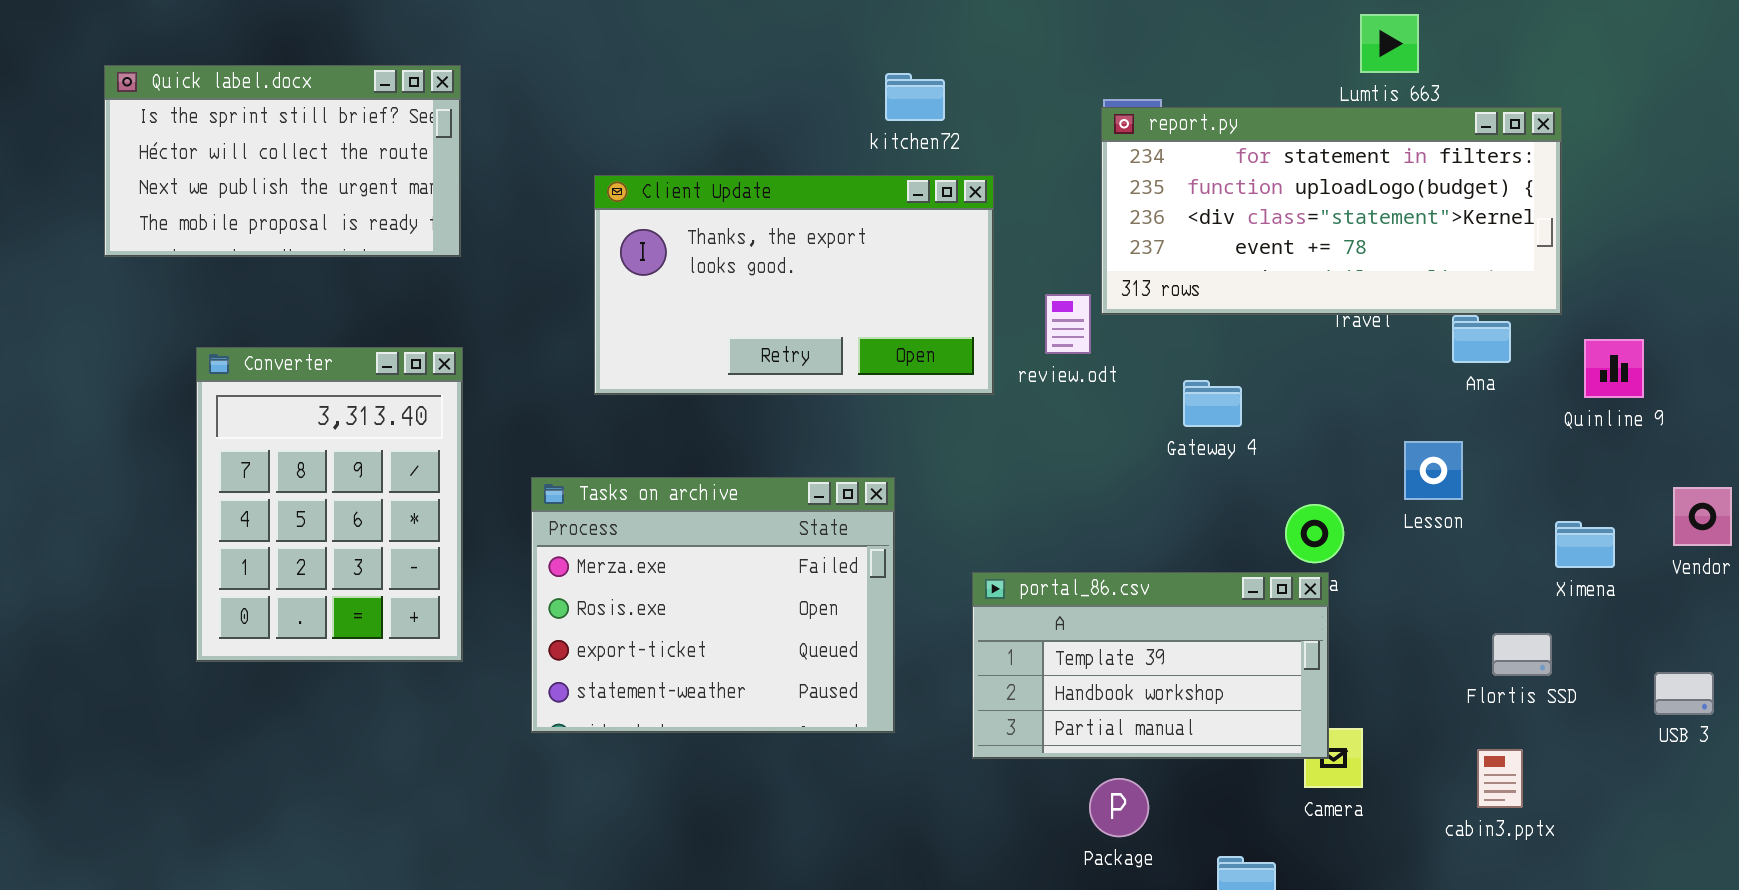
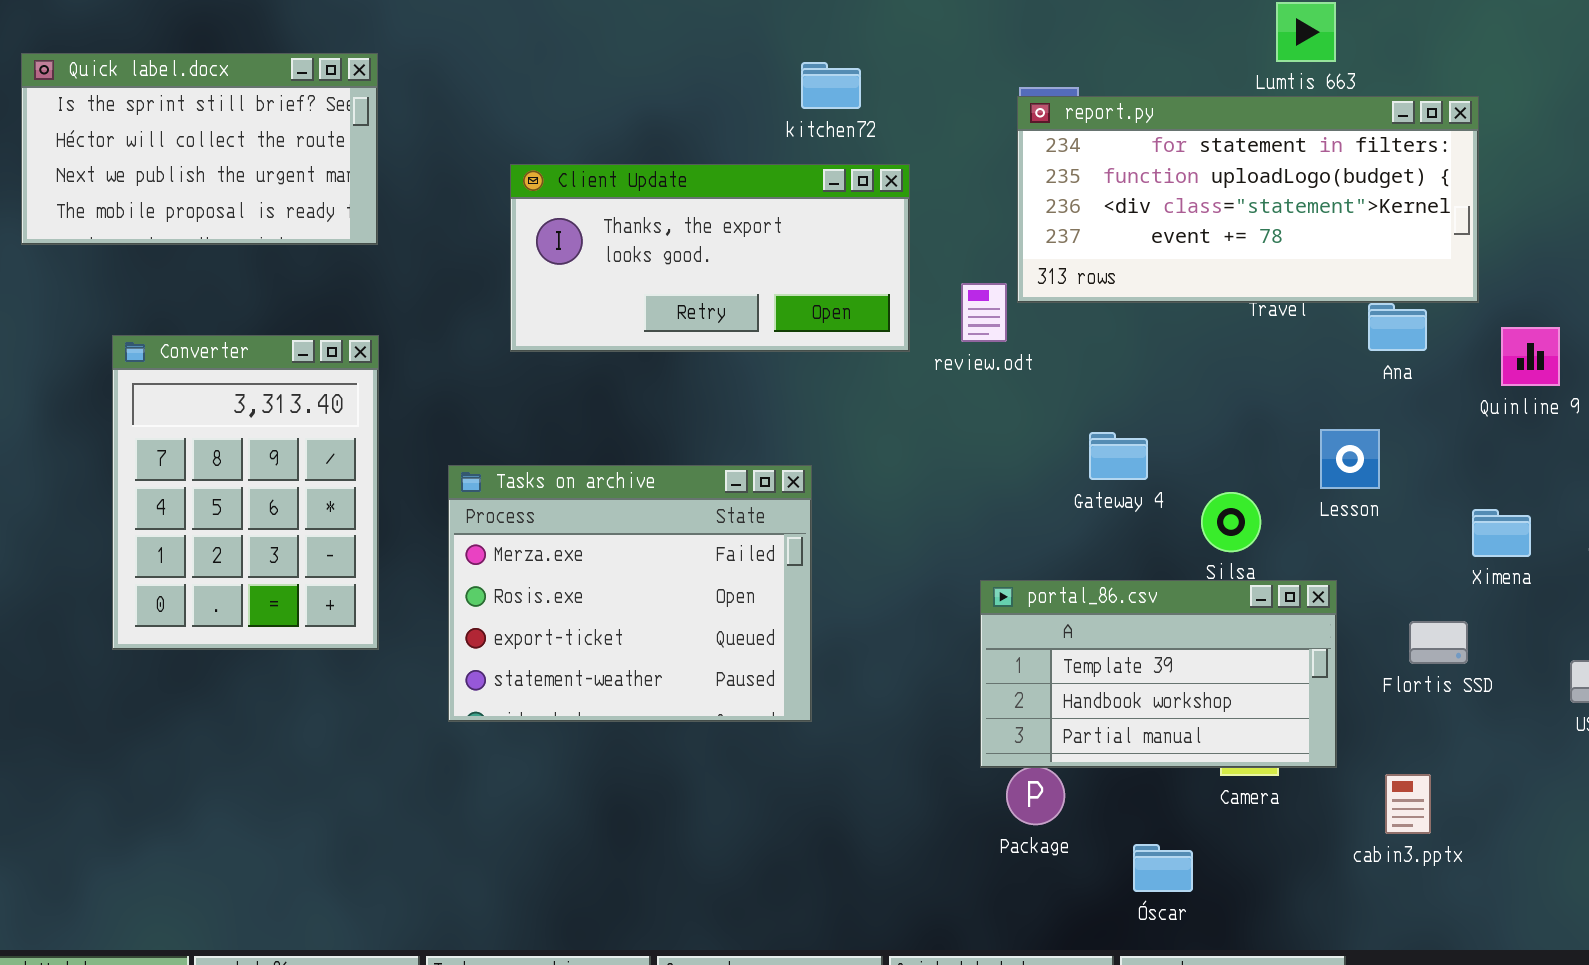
Client Update: [594,175,994,395] -> [510,164,910,352], resized
Gateway 4: [1183,380,1242,427] -> [1089,432,1148,480], moved
portal_86.csv: [972,572,1329,759] -> [980,580,1337,768], moved
cabin3.pptx: [1477,749,1523,808] -> [1385,774,1431,834], moved

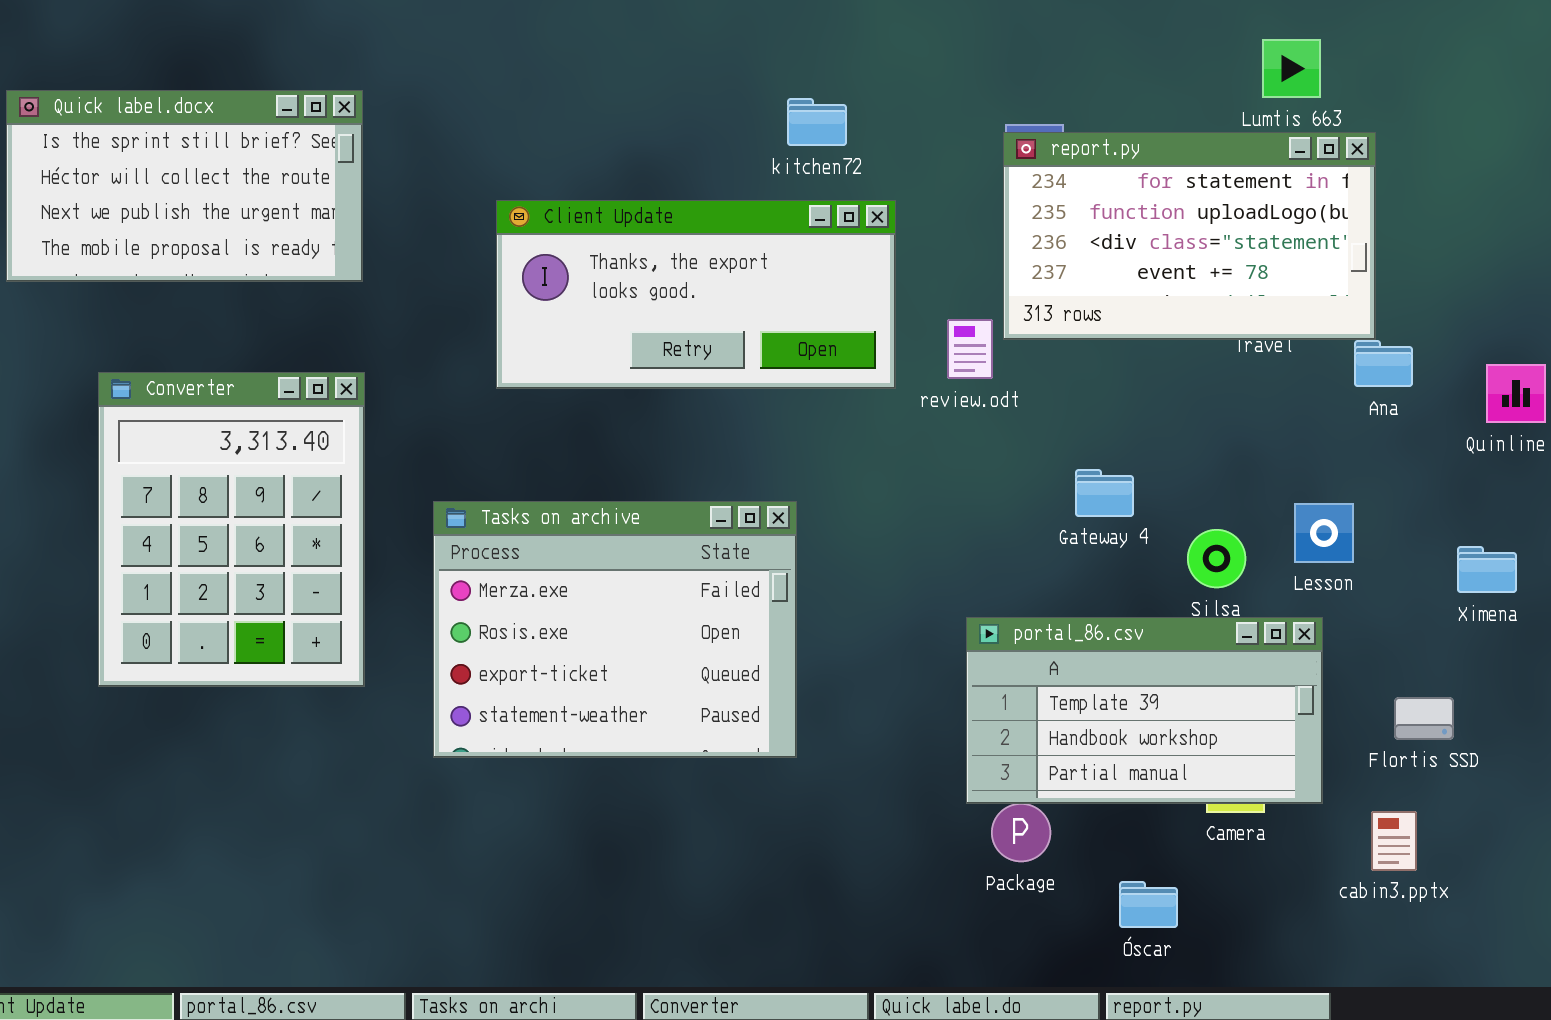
report.py: [1017,96,1479,303] -> [1003,132,1376,340], resized
Lesson: [1320,429,1380,489] -> [1294,503,1354,563], moved
Flortis SSD: [1409,621,1468,664] -> [1394,697,1454,740], moved

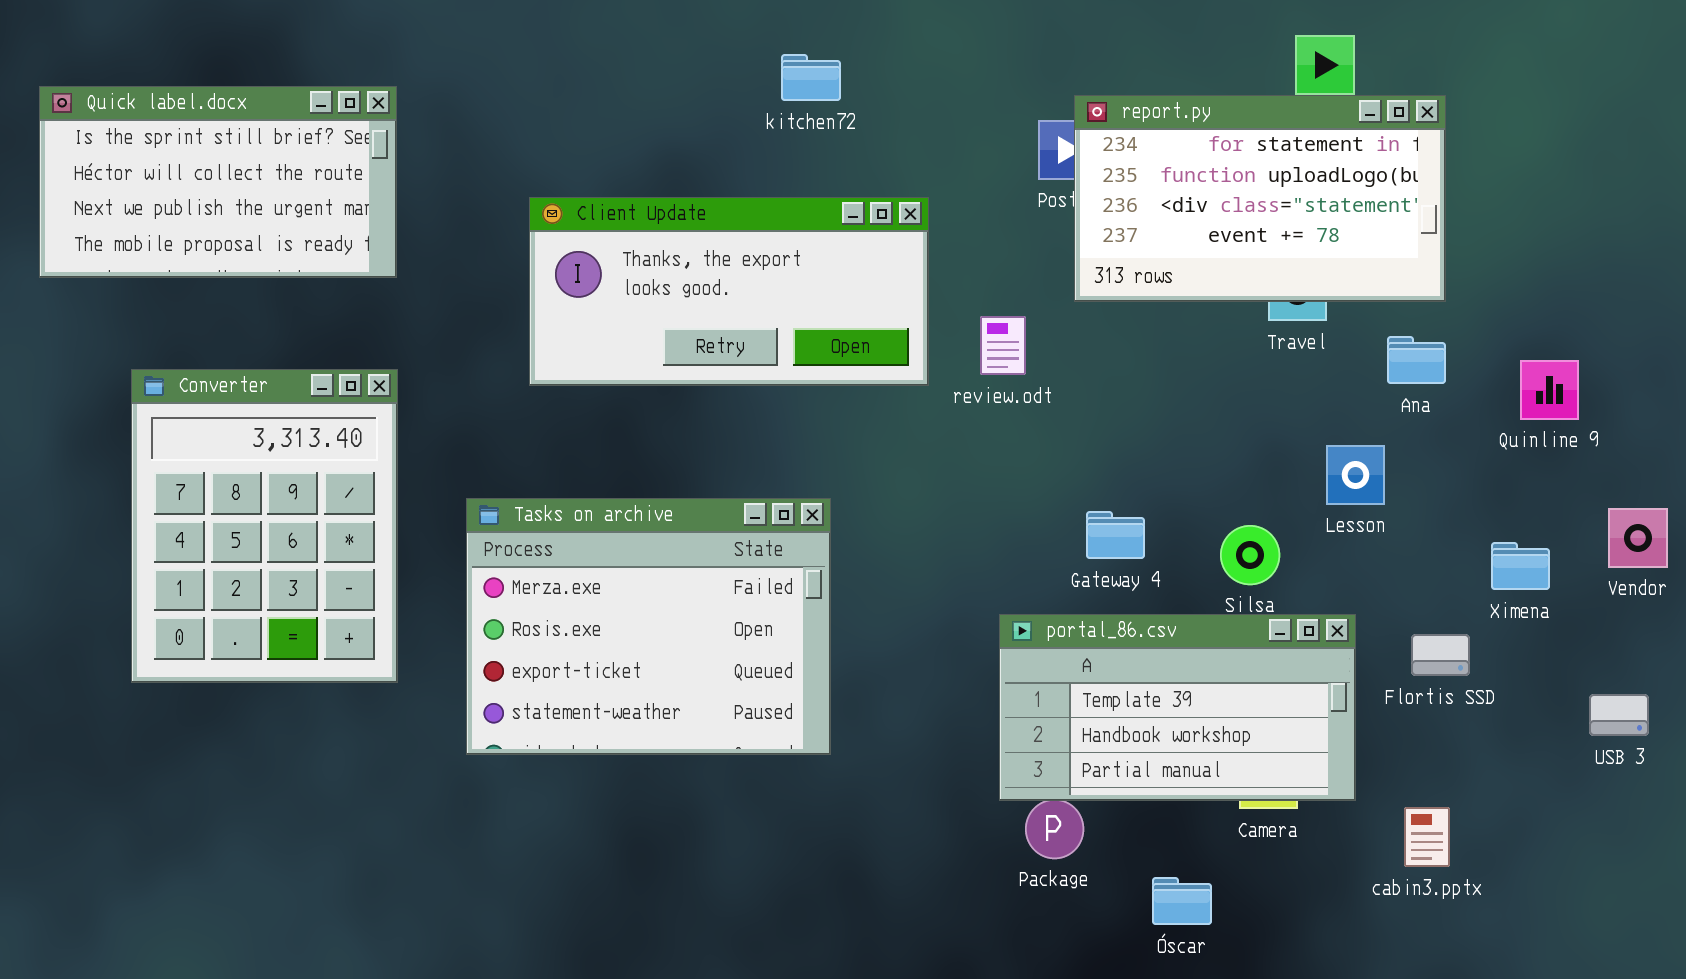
kitchen72: [787,98,847,146] -> [781,54,841,101], moved
report.py: [1003,132,1376,340] -> [1074,95,1446,302], moved
Gateway 4: [1075,469,1134,517] -> [1086,511,1145,559], moved
Lesson: [1294,503,1354,563] -> [1326,445,1385,505], moved
Flortis SSD: [1394,697,1454,740] -> [1411,634,1470,676], moved

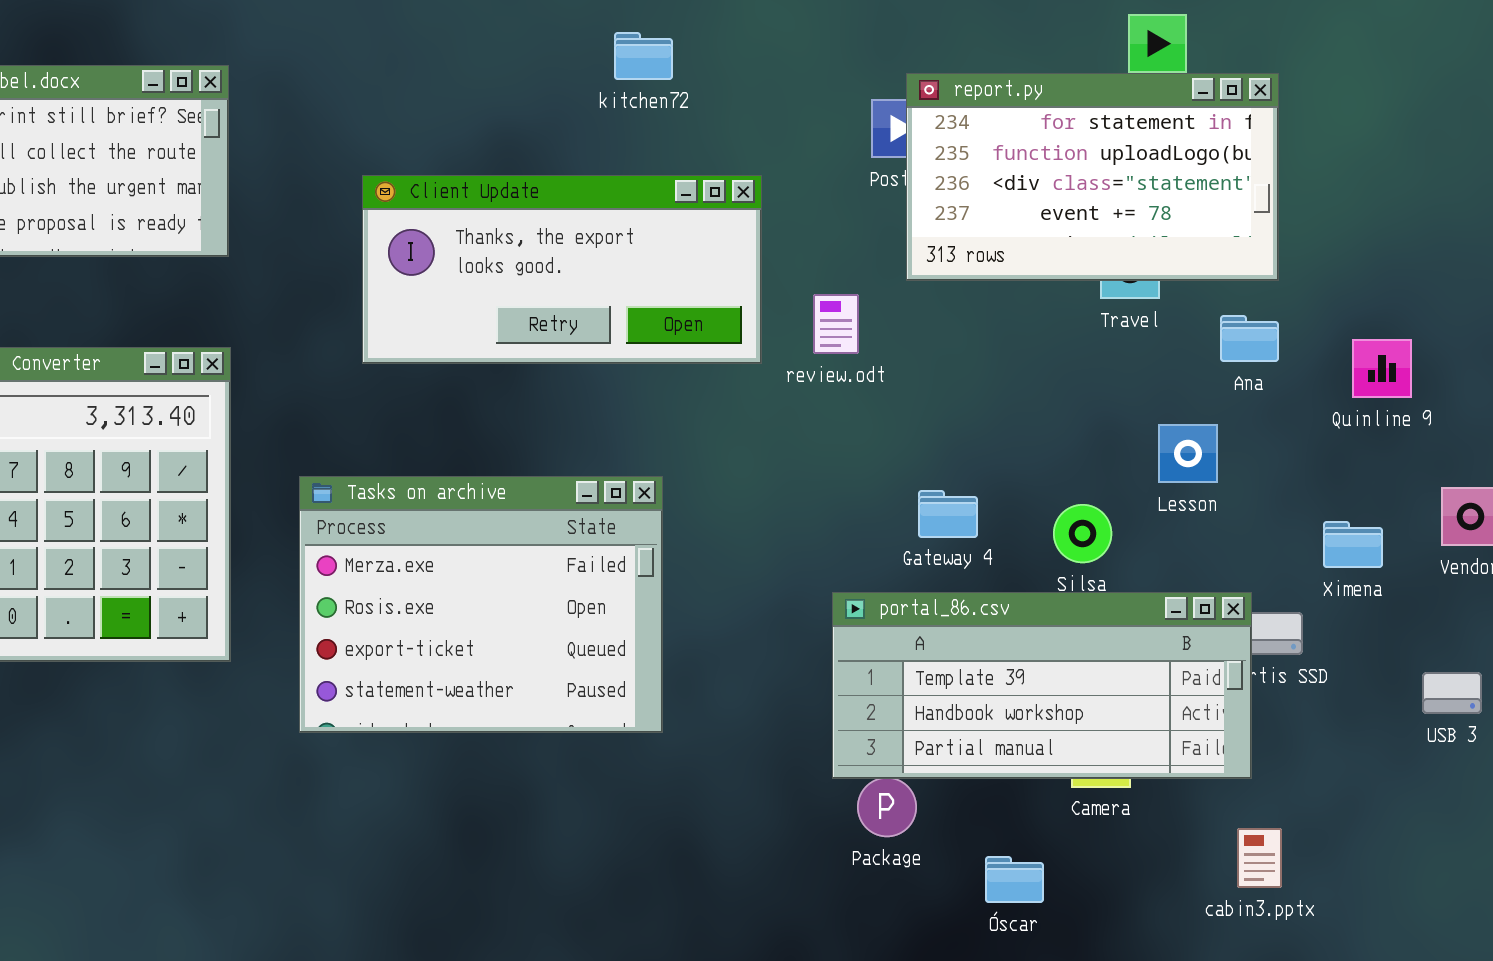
portal_86.csv: [999,614,1356,801] -> [832,592,1252,779], resized
cabin3.pptx: [1404,807,1450,867] -> [1237,828,1282,888], moved

